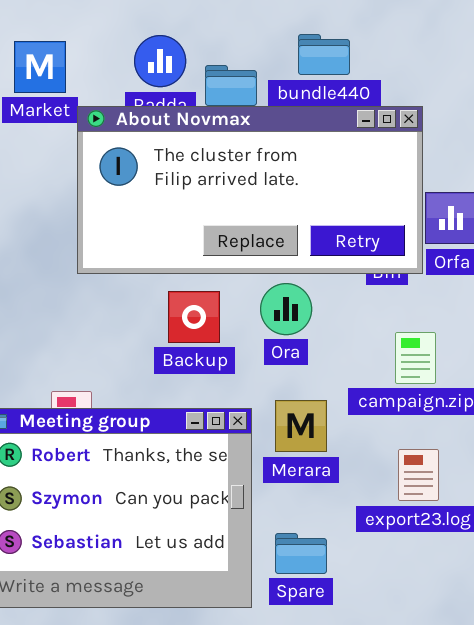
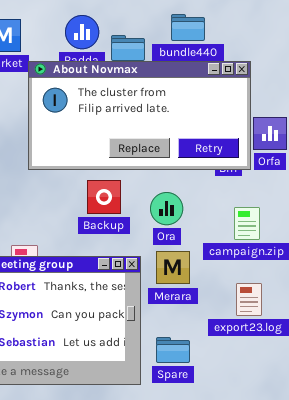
Ora: [260,283,312,335] -> [150,192,183,225], moved

